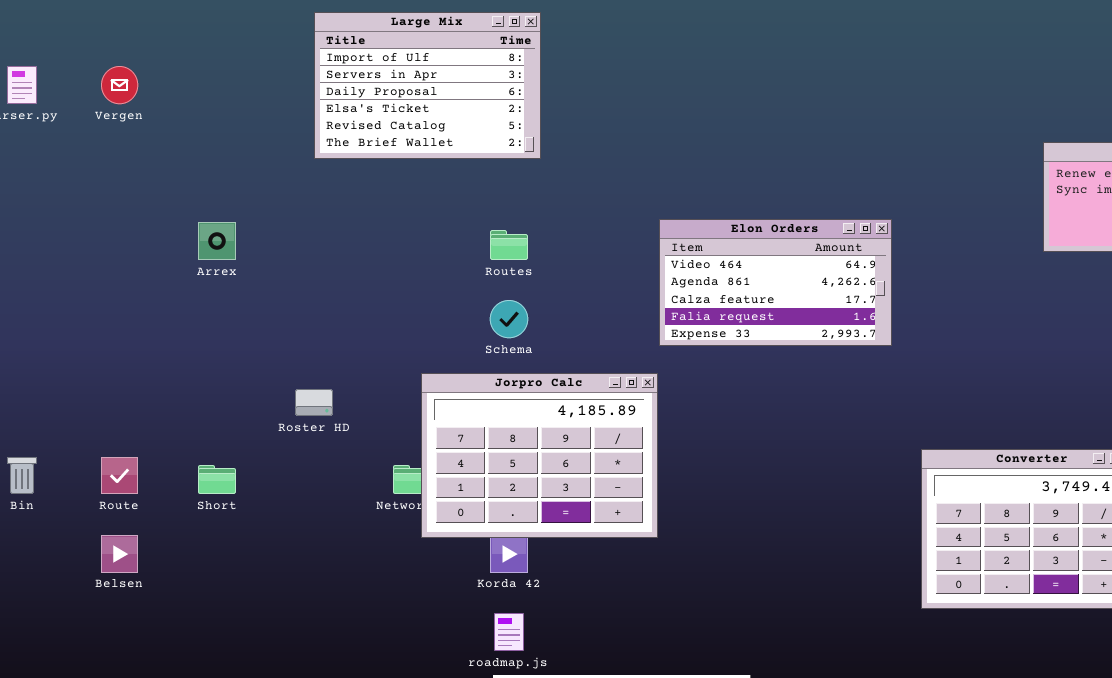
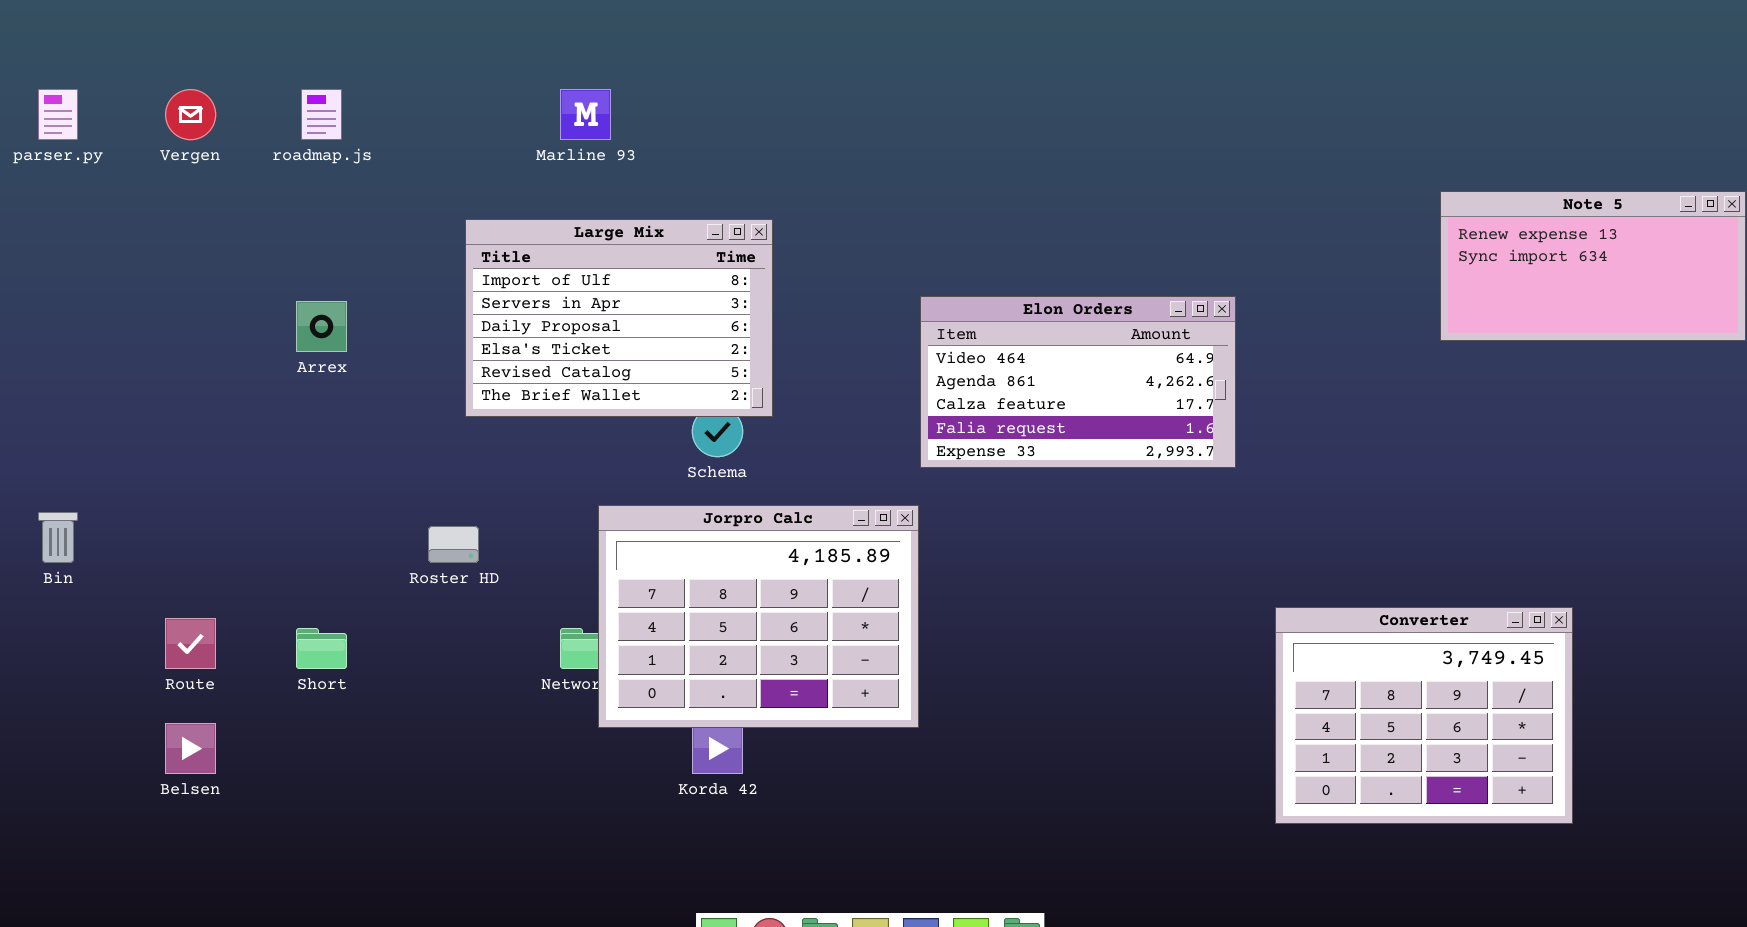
Large Mix: [314,12,541,159] -> [465,219,773,417], moved
Bin: [7,457,37,494] -> [38,512,78,563], moved
roadmap.js: [494,613,524,651] -> [301,89,342,140], moved

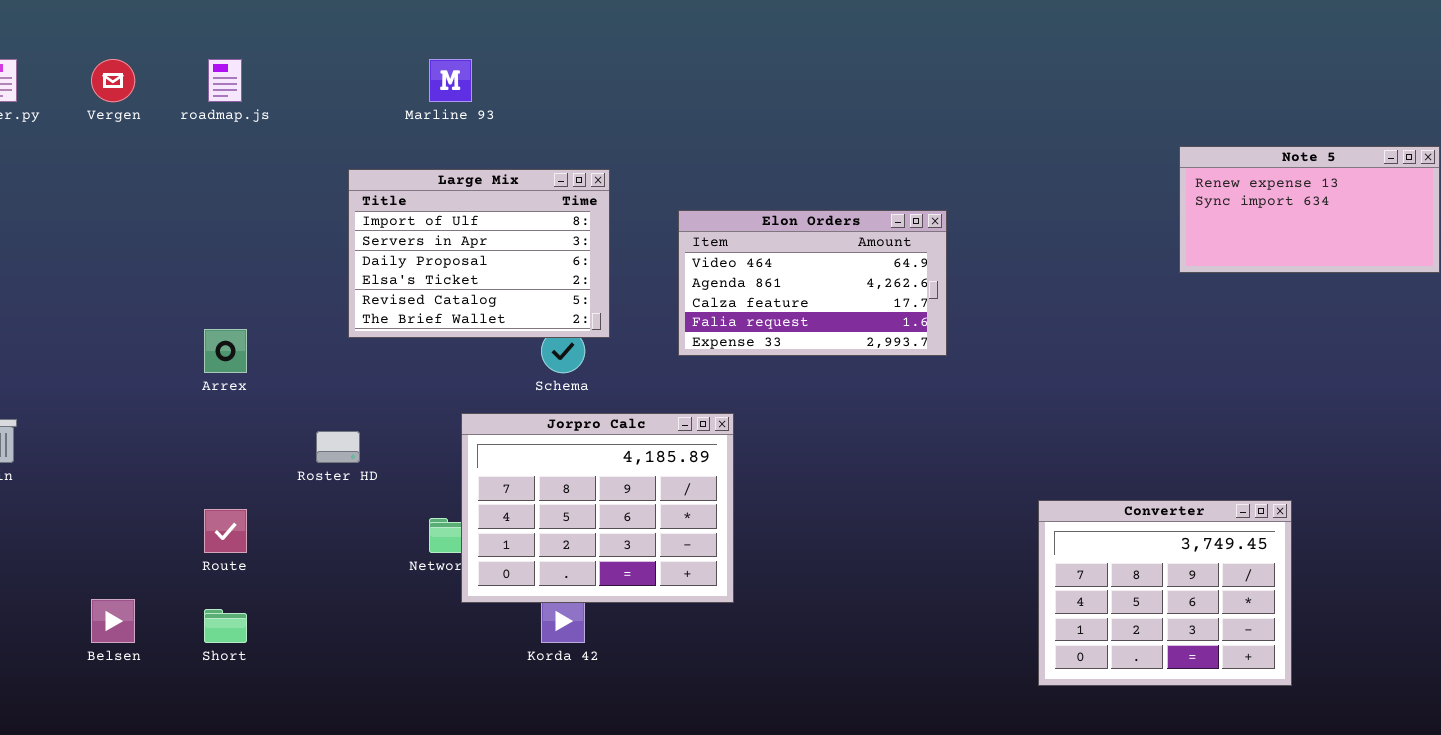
Elon Orders: [920,296,1236,468] -> [678,210,947,356], moved
Arrex: [296,301,347,352] -> [204,329,247,373], moved
Route: [165,618,216,669] -> [204,509,247,553], moved
Short: [296,628,347,669] -> [204,609,247,643], moved

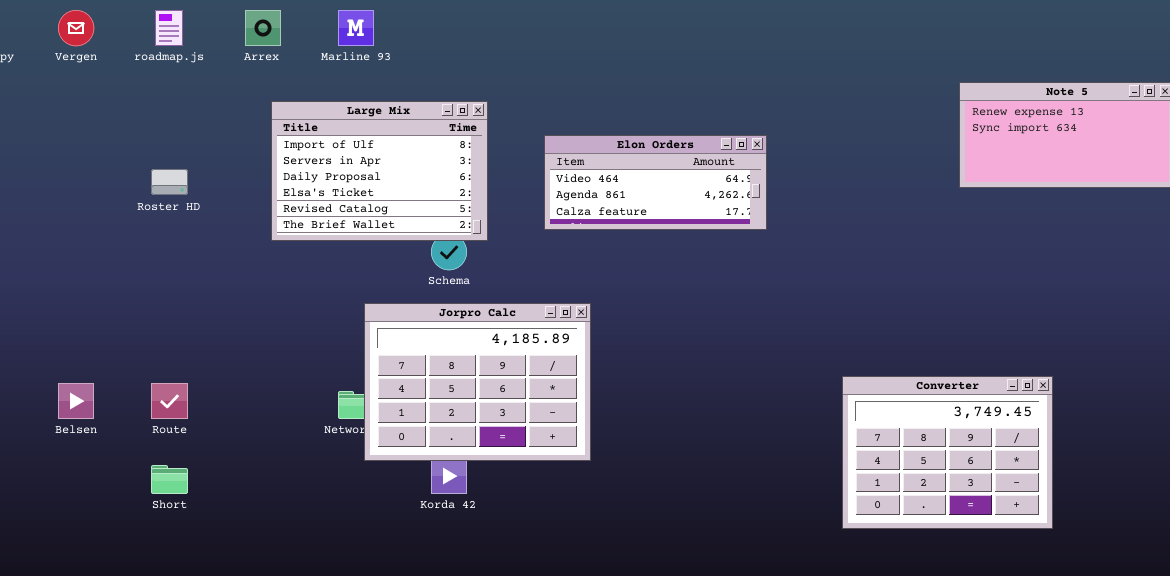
Elon Orders: [678,210,947,356] -> [544,135,767,230], resized
Arrex: [204,329,247,373] -> [245,10,281,46], moved
Roster HD: [316,431,360,463] -> [151,169,188,195], moved
Belsen: [91,599,135,643] -> [58,383,94,419], moved

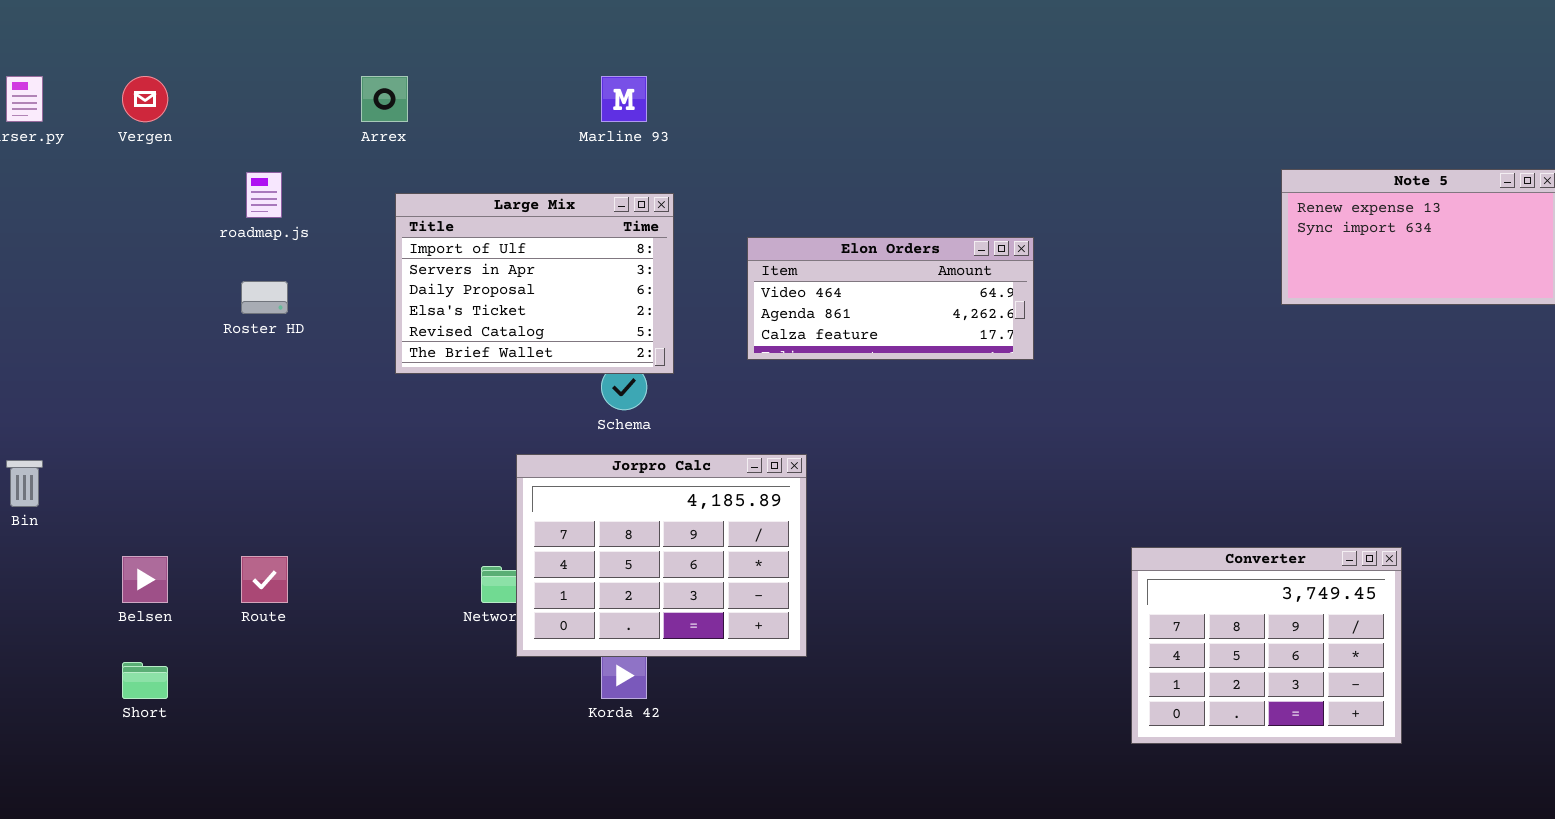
roadmap.js: [155,10,183,46] -> [246,172,282,218], moved
Marline 93: [338,10,374,46] -> [601,76,647,122], moved
Short: [151,465,188,494] -> [122,662,168,699], moved

